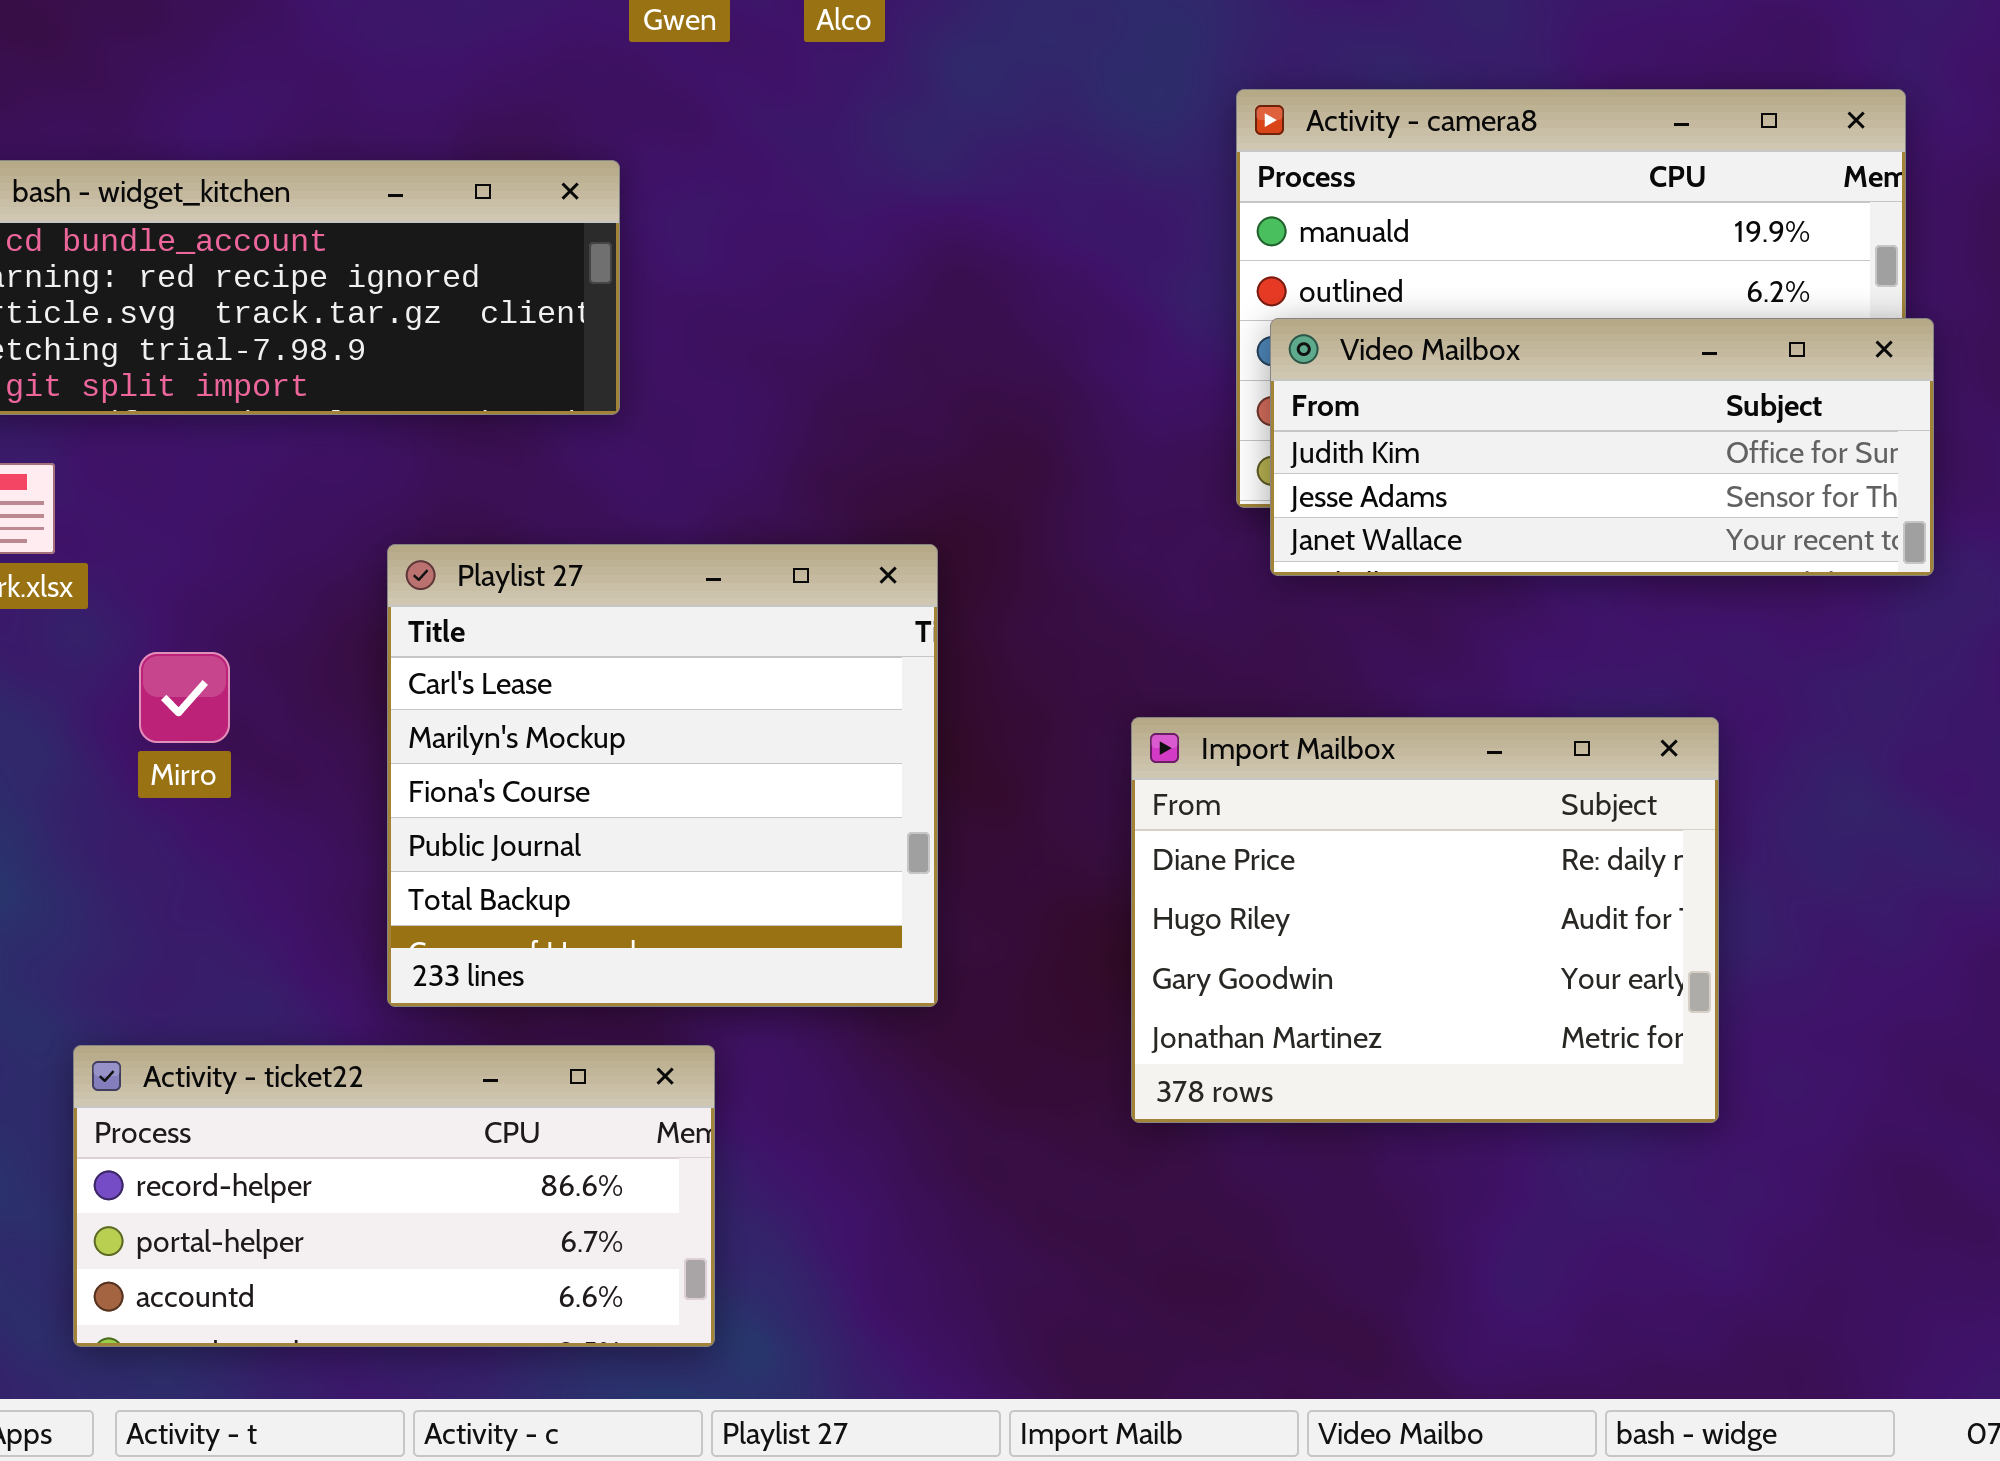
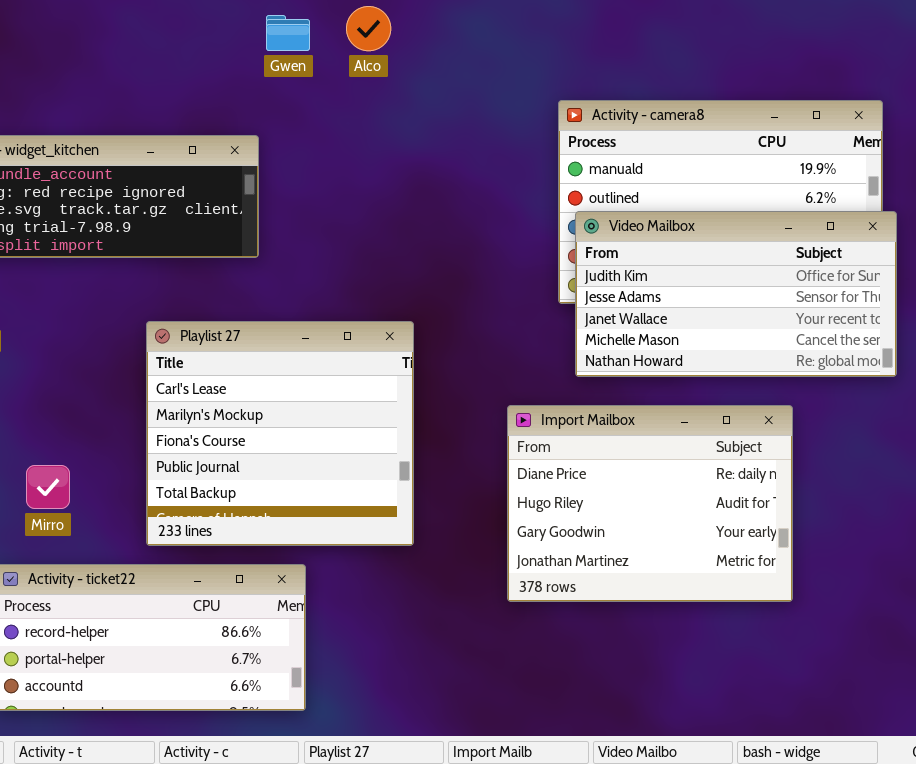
Video Mailbox: [1270,318,1934,576] -> [575,211,897,377], resized
Mirro: [139,652,230,743] -> [26,465,70,509], moved

